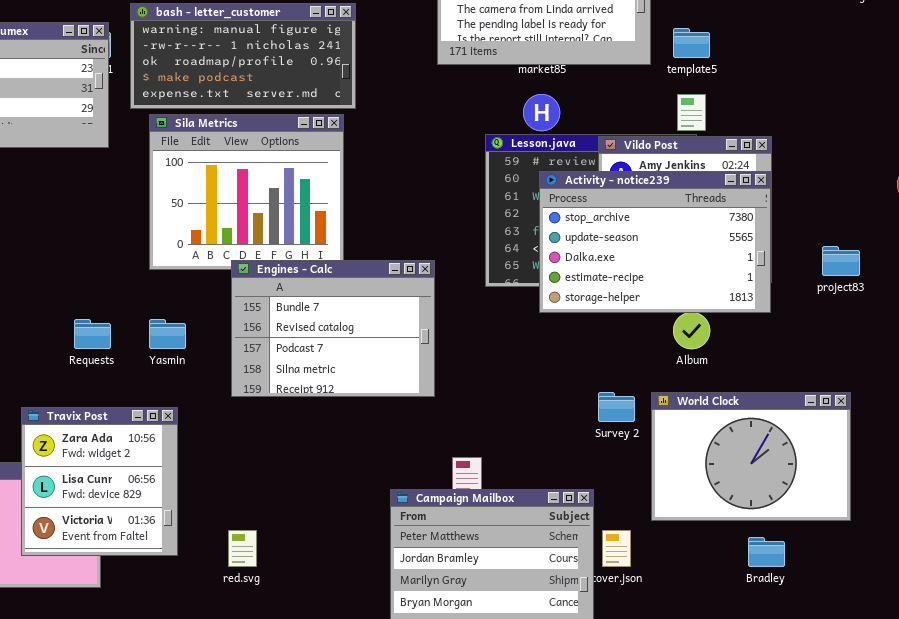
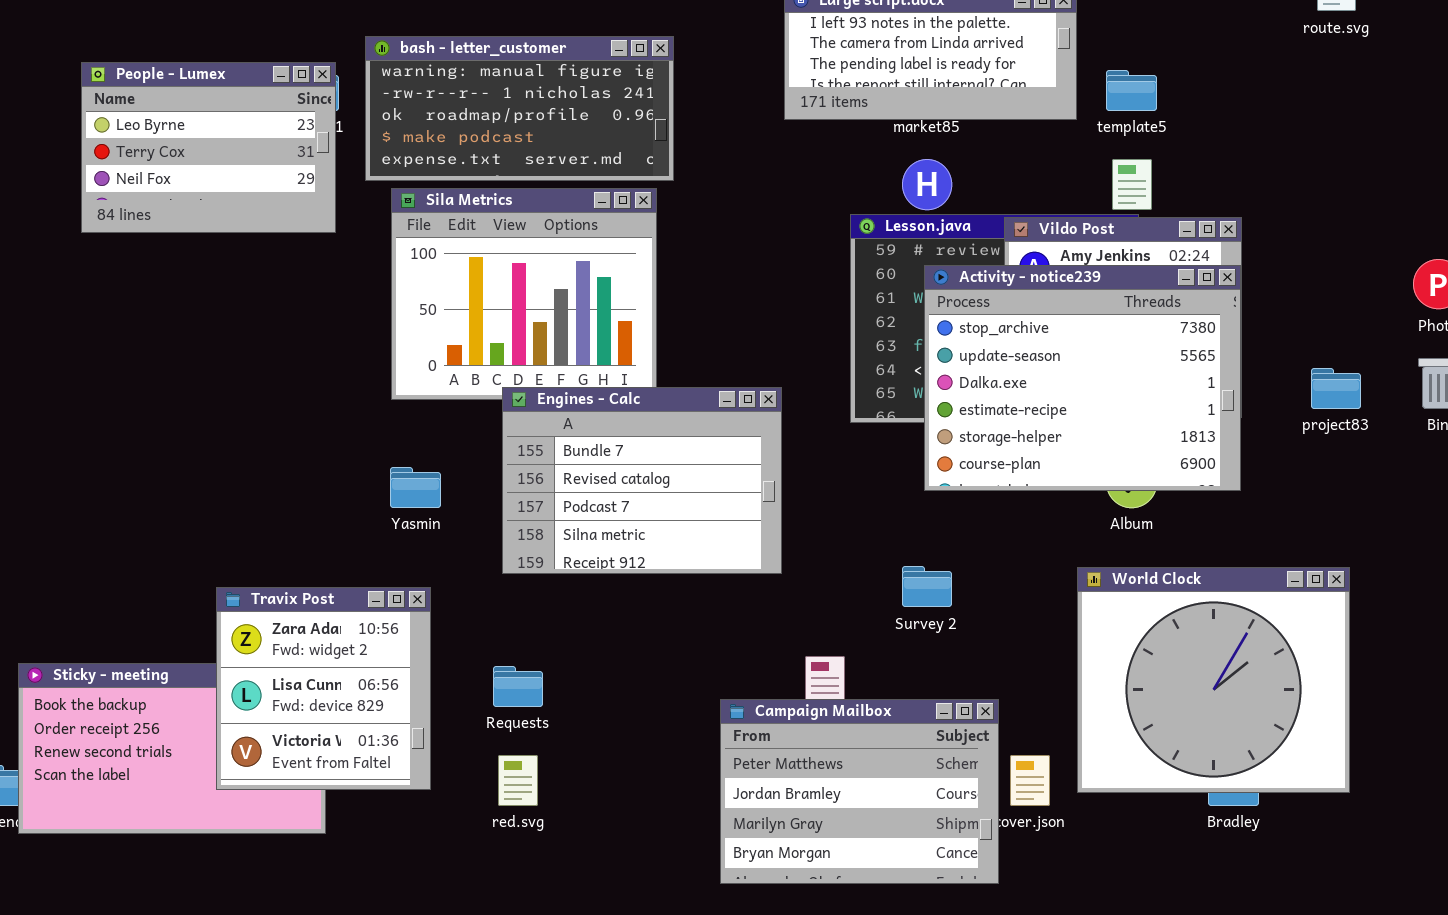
Activity - notice239: [539,171,771,313] -> [924,265,1241,491], resized
Requests: [74,319,111,349] -> [493,666,543,707], moved
Survey 2: [598,392,635,422] -> [902,566,952,607], moved
World Clock: [651,392,851,521] -> [1077,567,1350,793], resized

